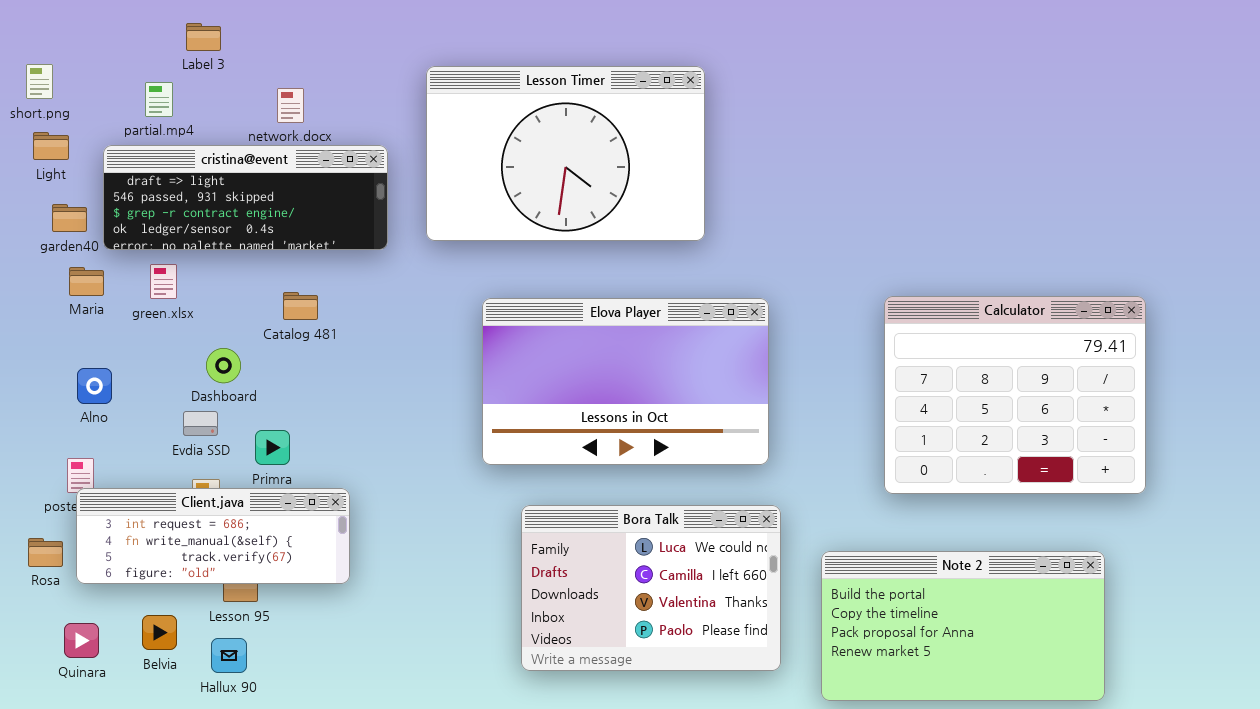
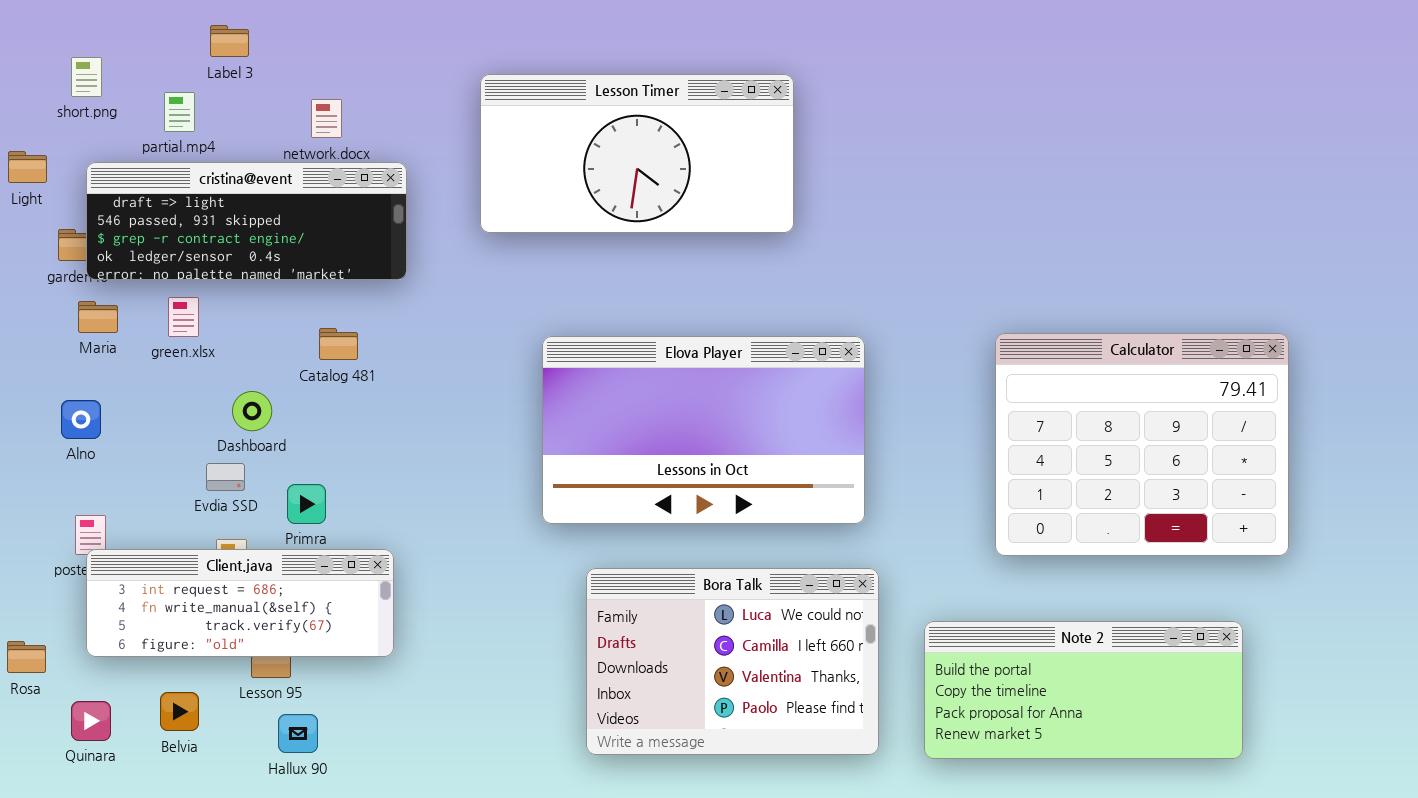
short.png: [26,64,53,99] -> [71,57,102,97], moved
Lesson Timer: [426,66,705,241] -> [480,74,794,233], resized
Light: [33,132,69,160] -> [8,151,47,183], moved
cristina@event: [103,145,388,250] -> [86,162,407,280], moved
Alno: [77,368,112,404] -> [61,400,101,439], moved
Rosa: [28,538,63,567] -> [7,641,46,673], moved
Note 2: [821,551,1105,701] -> [924,621,1243,759], resized
Hallux 90: [211,638,247,673] -> [278,714,318,753], moved

